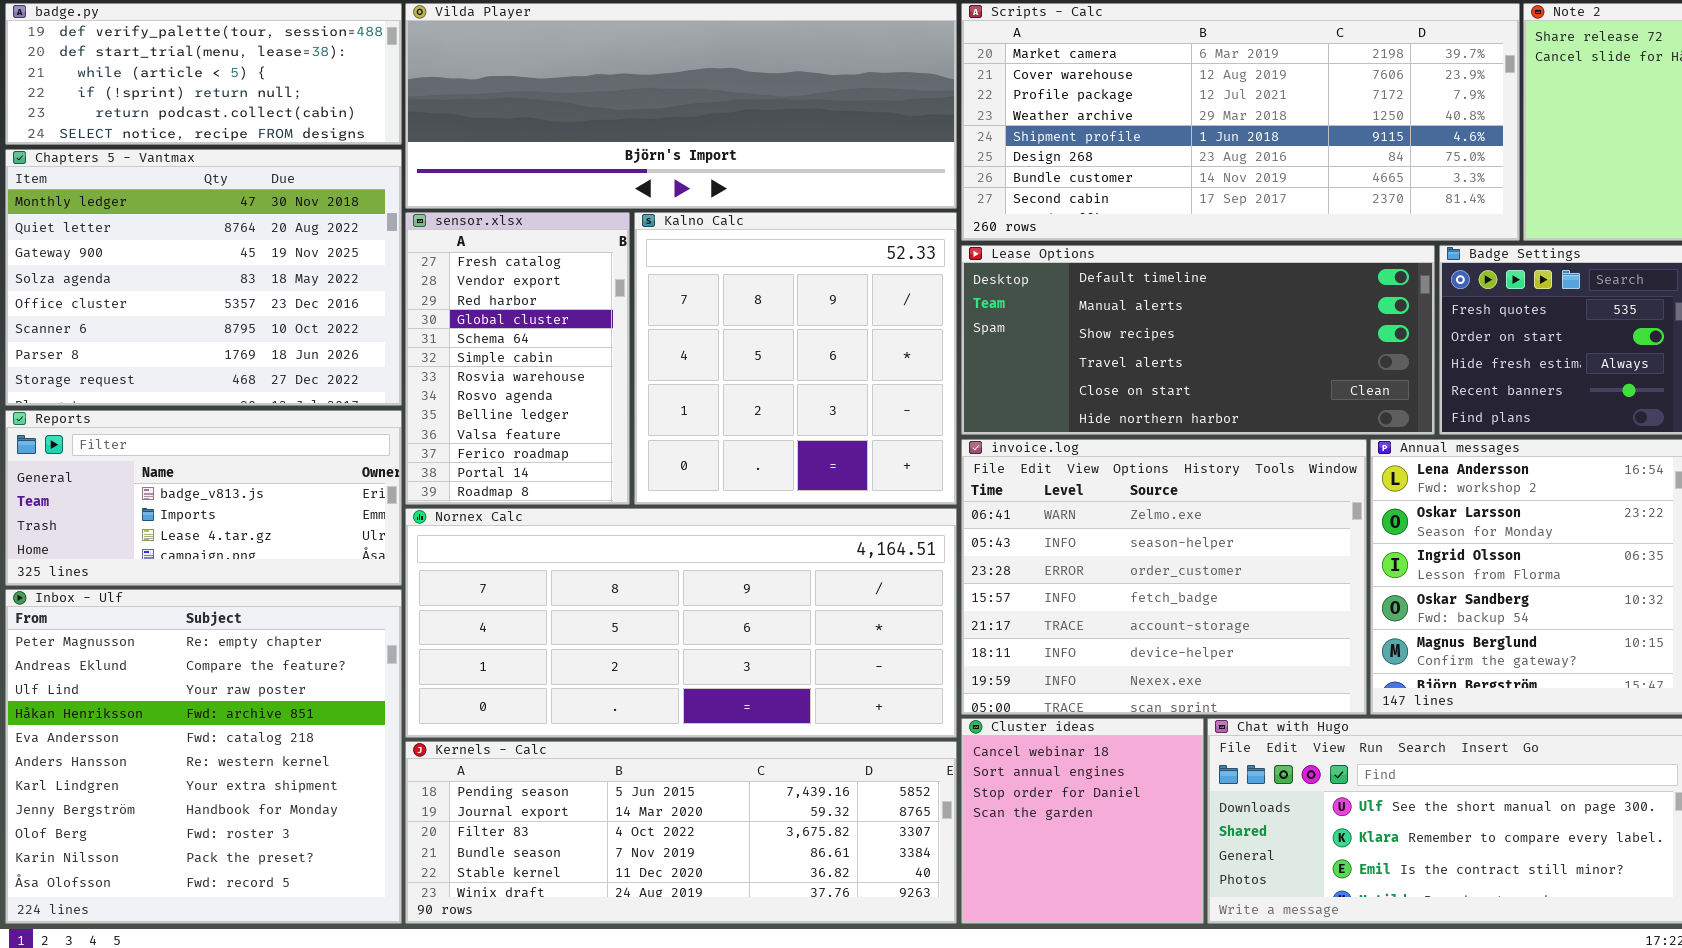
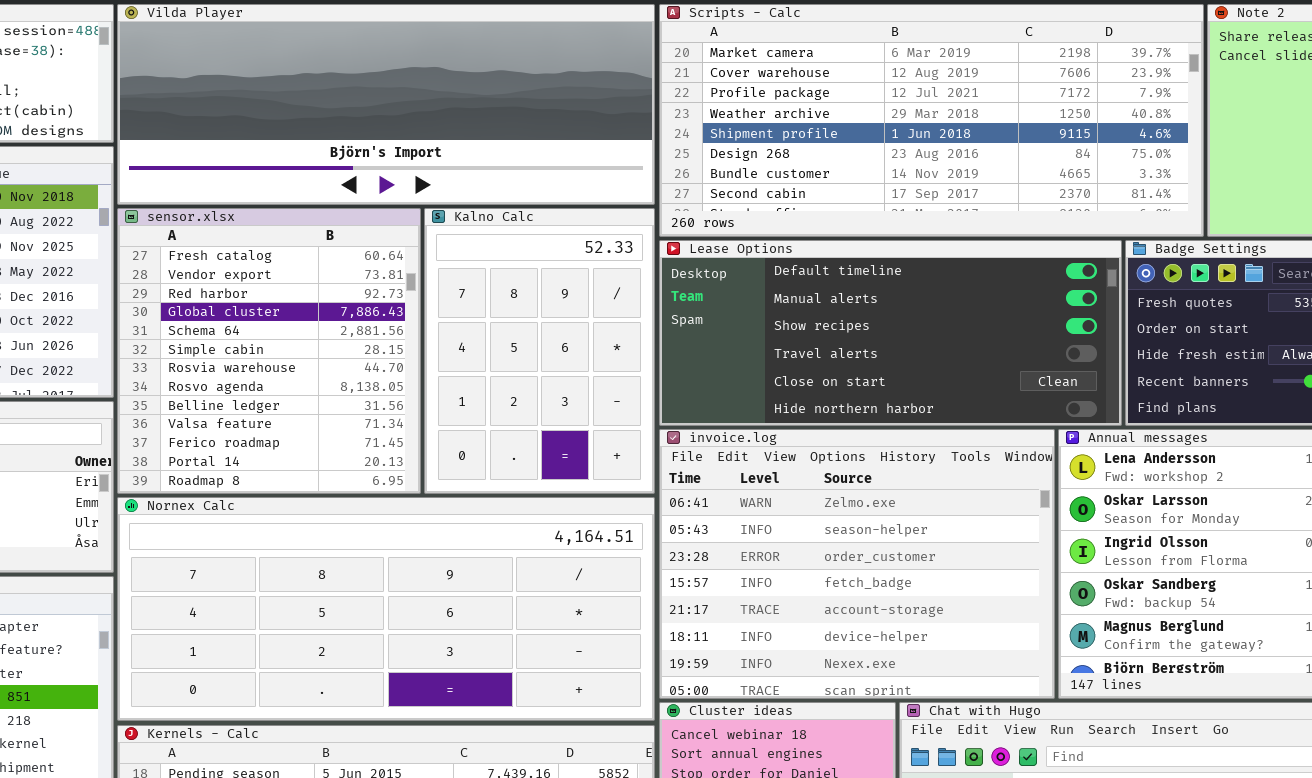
sensor.xlsx: [405,212,630,505] -> [117,208,421,494], resized
Kalno Calc: [634,212,957,505] -> [424,208,655,494], resized

